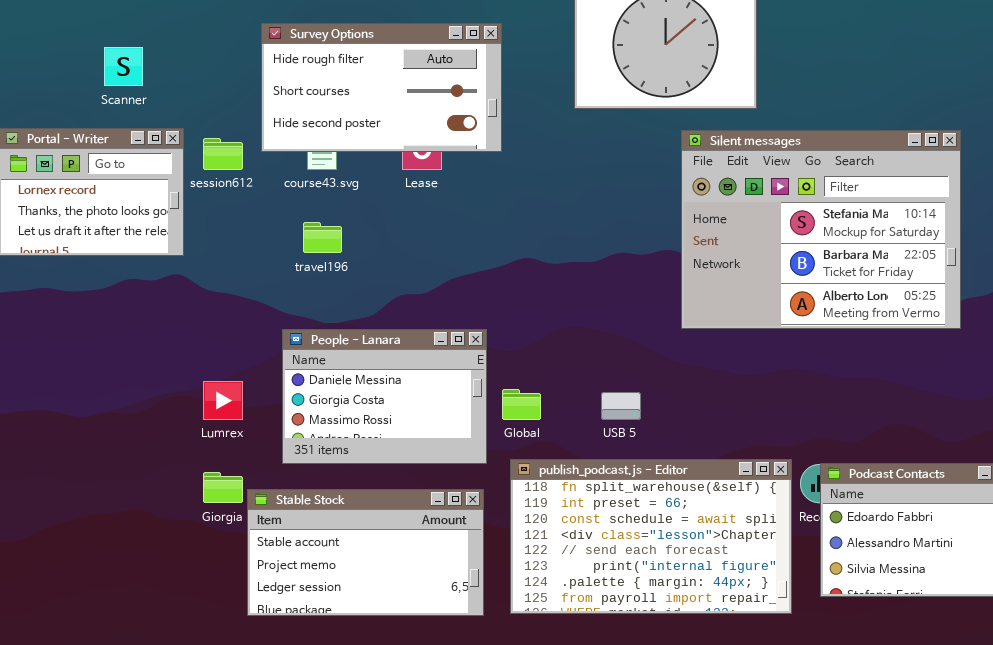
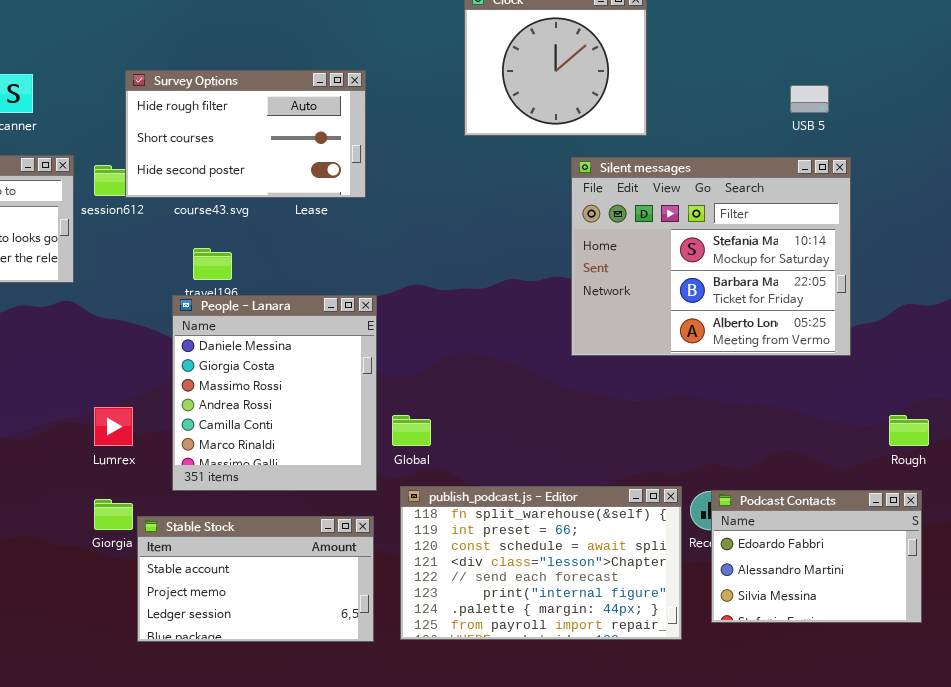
Survey Options: [261,23,502,152] -> [125,70,366,198], moved
People - Lanara: [282,329,487,464] -> [172,295,377,491], resized
USB 5: [601,392,641,420] -> [790,85,829,113], moved

